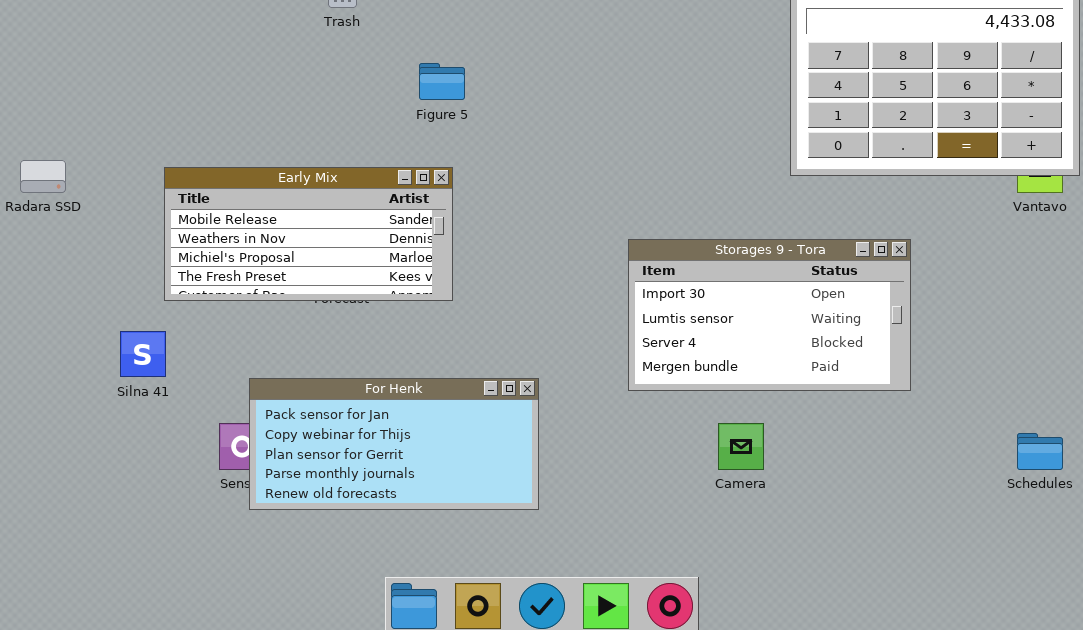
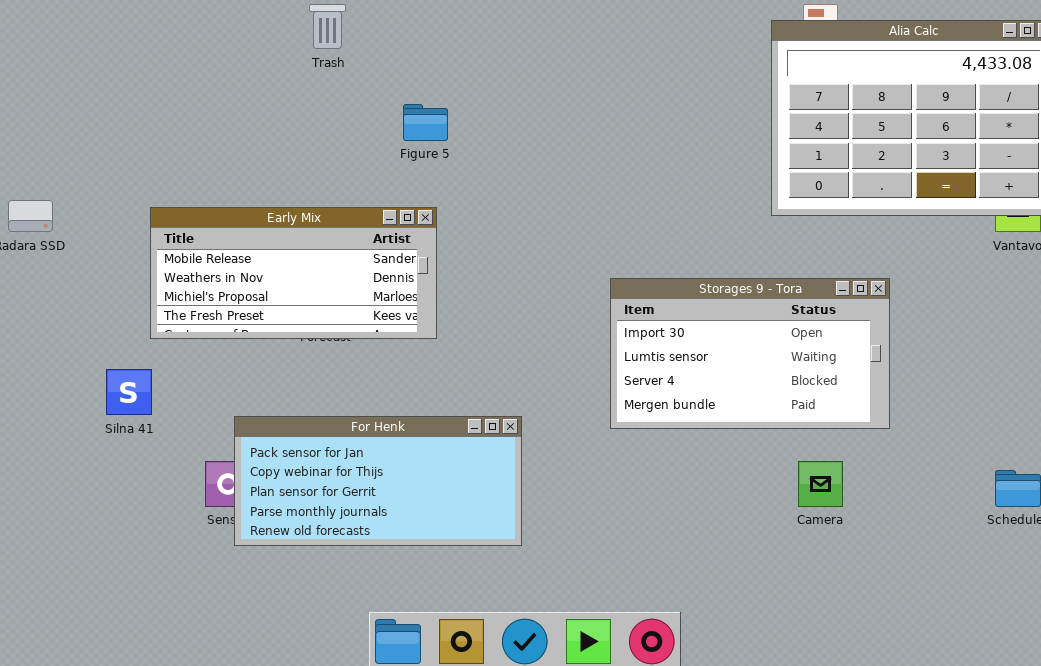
Camera: [718,423,764,470] -> [798,461,843,507], moved

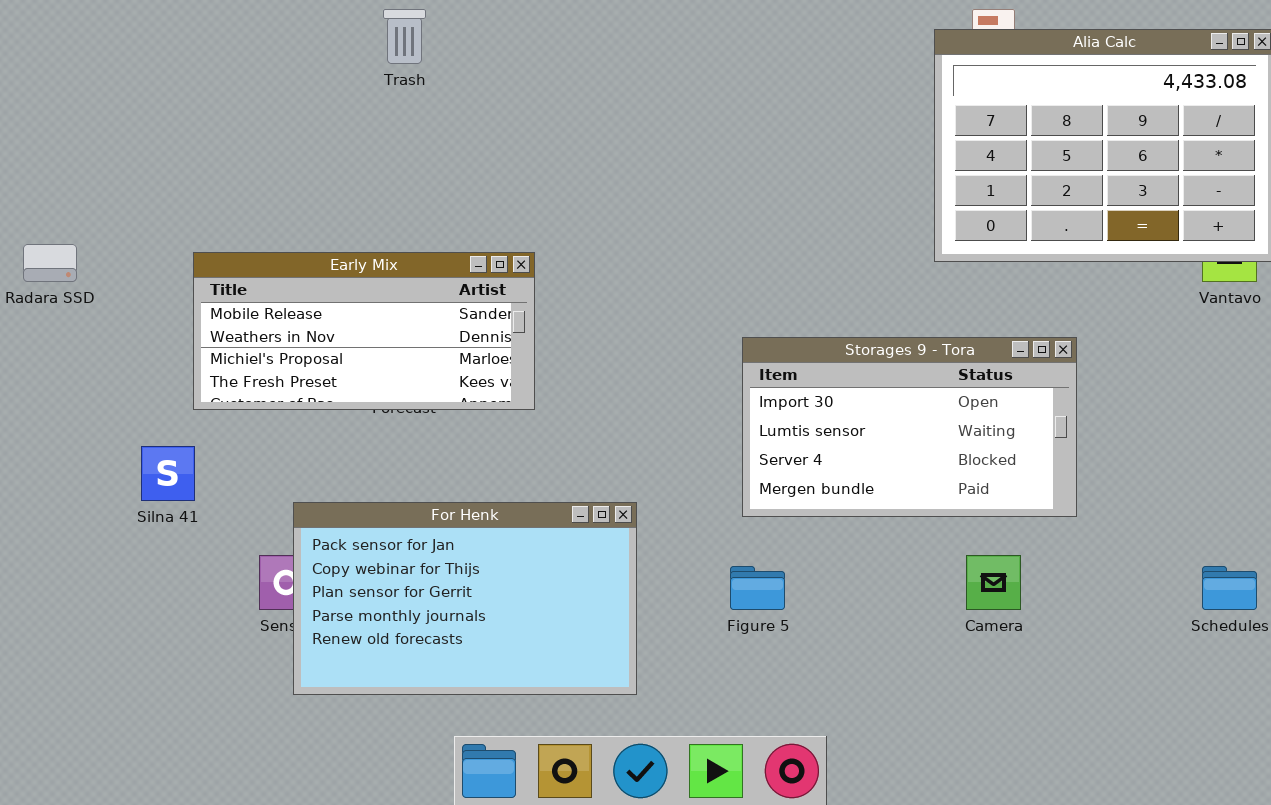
Figure 5: [403,104,448,141] -> [730,566,785,610], moved
For Henk: [234,416,522,546] -> [293,502,637,695], resized

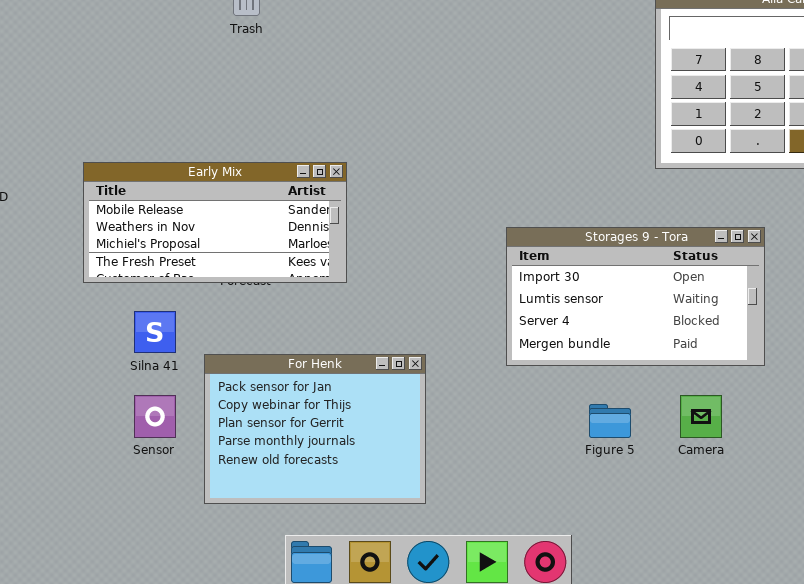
Silna 41: [141,446,195,501] -> [134,311,176,353], moved
For Henk: [293,502,637,695] -> [204,354,426,504], resized
Figure 5: [730,566,785,610] -> [589,404,631,438], moved

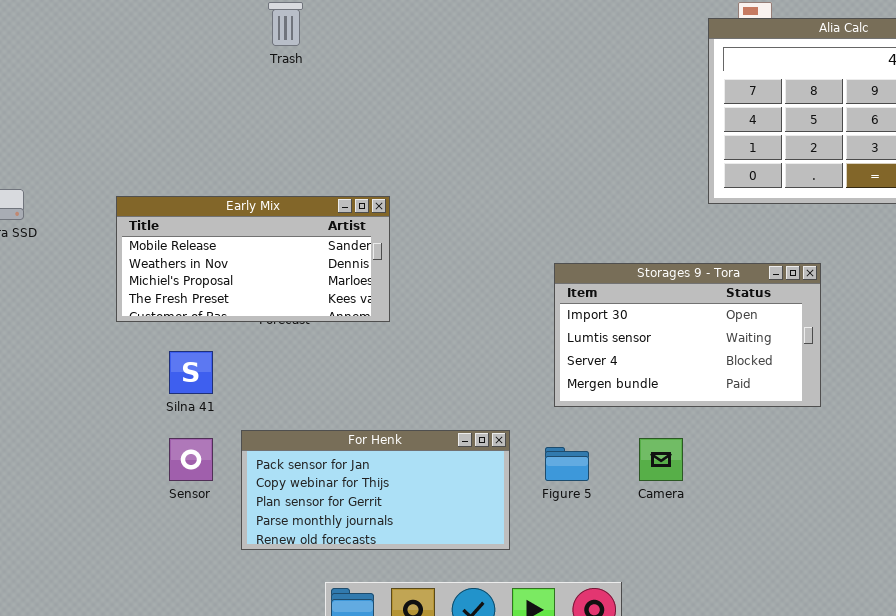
For Henk: [204,354,426,504] -> [241,430,510,550], resized
Camera: [680,395,722,438] -> [639,438,683,481], moved
Figure 5: [589,404,631,438] -> [545,447,589,481], moved

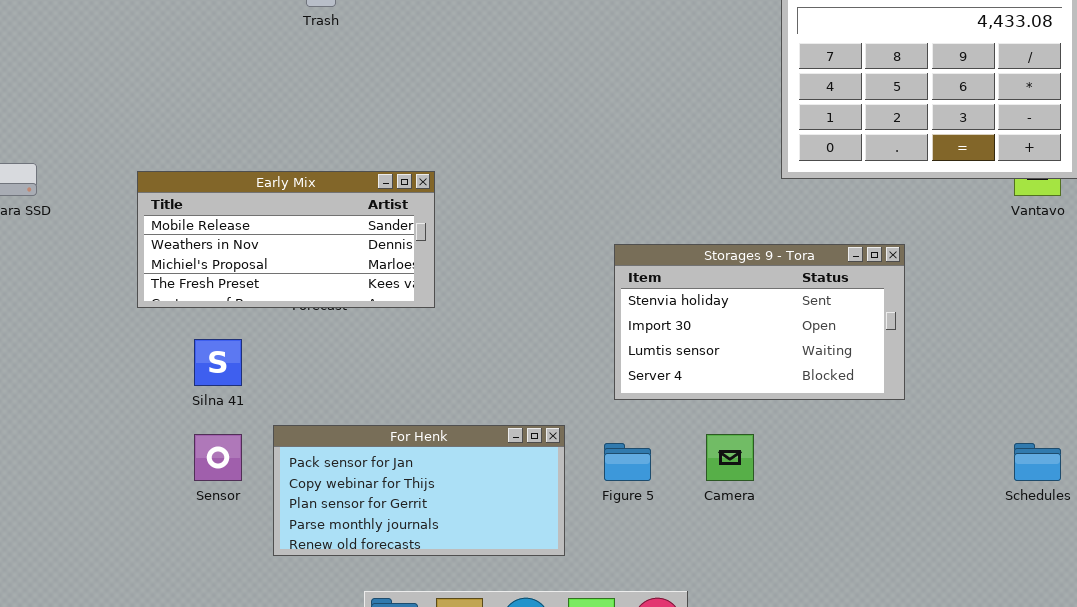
Storages 9 - Tora: [554,263,821,407] -> [614,244,905,400], scrolled up 1 row

